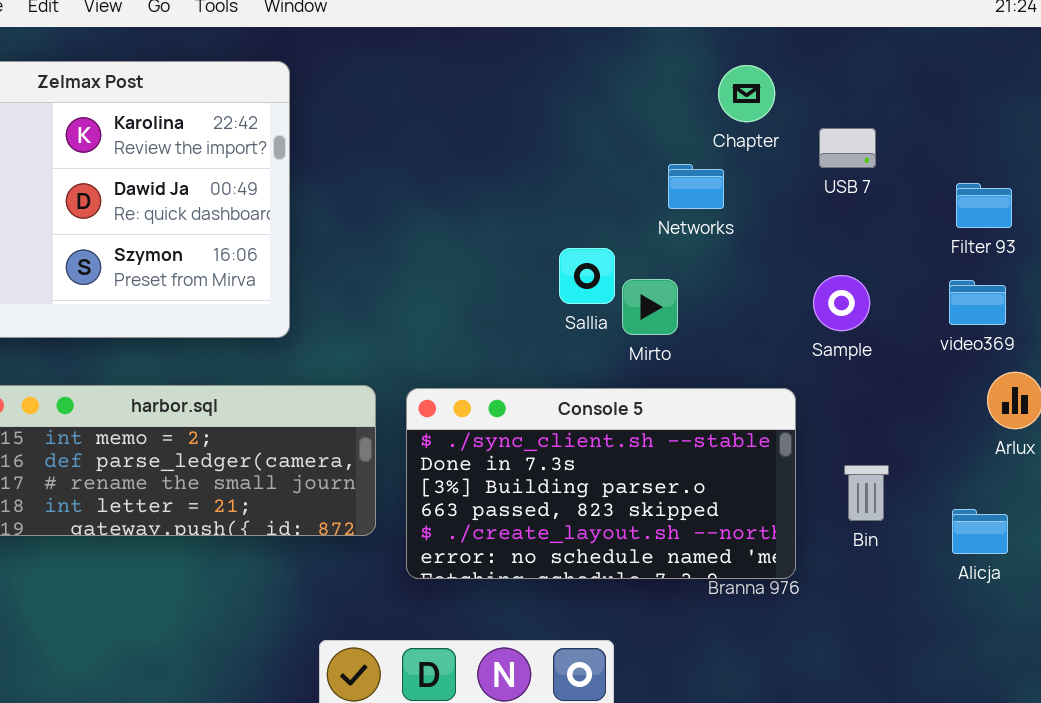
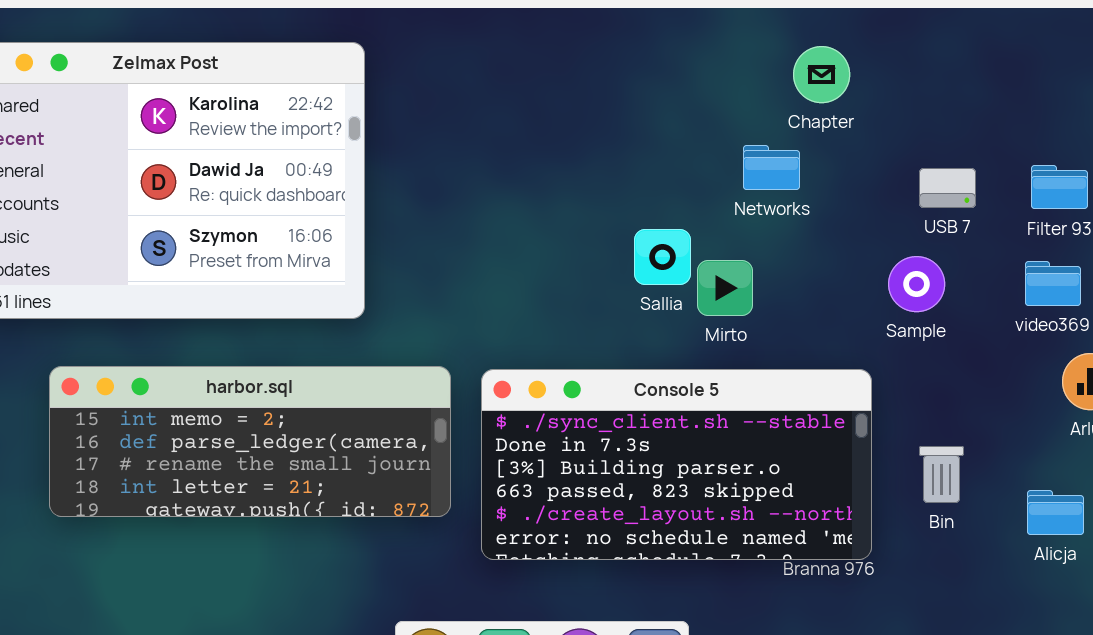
USB 7: [819,128,876,168] -> [919,168,976,208], moved

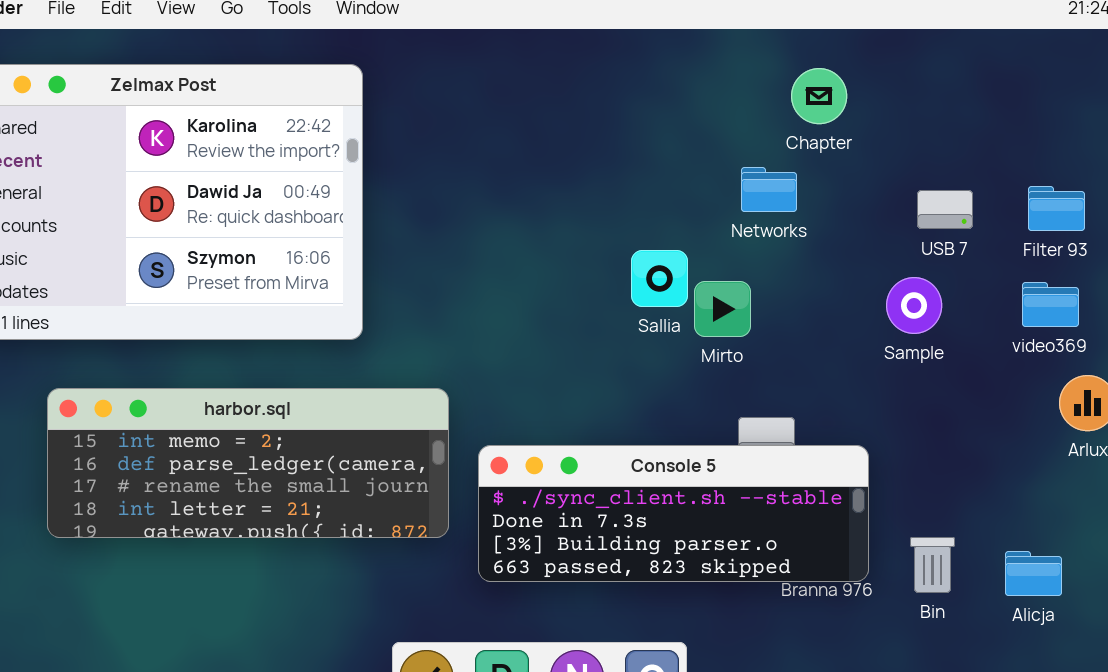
Console 5: [481,369,872,560] -> [478,445,869,582], resized
Bin: [919,446,964,503] -> [910,537,955,593], moved
Alicja: [1027,490,1084,535] -> [1005,551,1062,596], moved

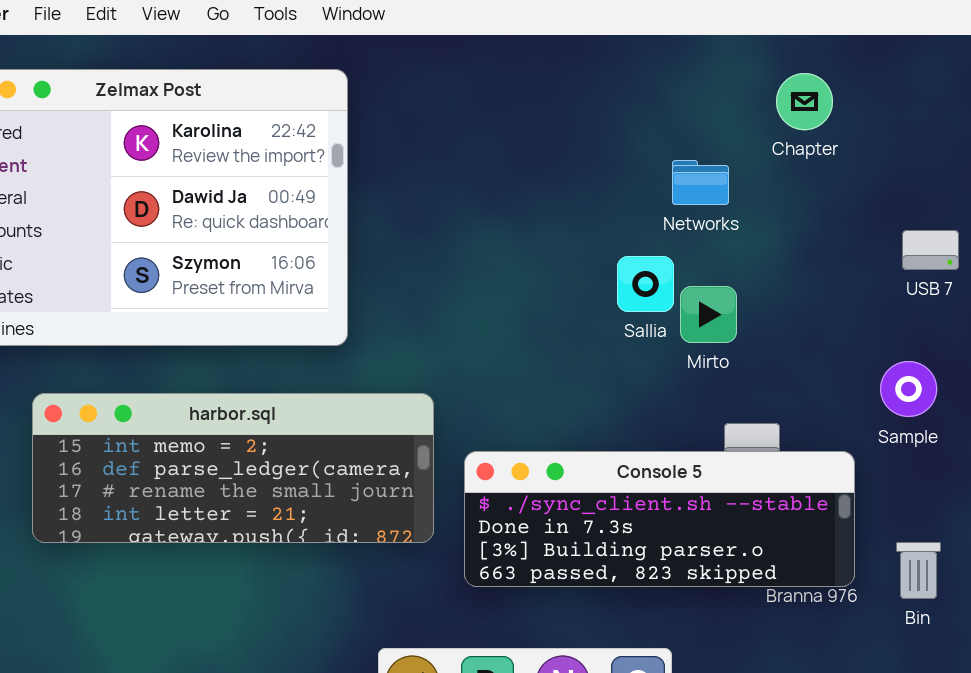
Networks: [741,167,797,212] -> [672,160,729,205], moved
USB 7: [917,190,973,229] -> [902,230,959,270], moved
Sample: [886,277,942,334] -> [880,361,937,417], moved

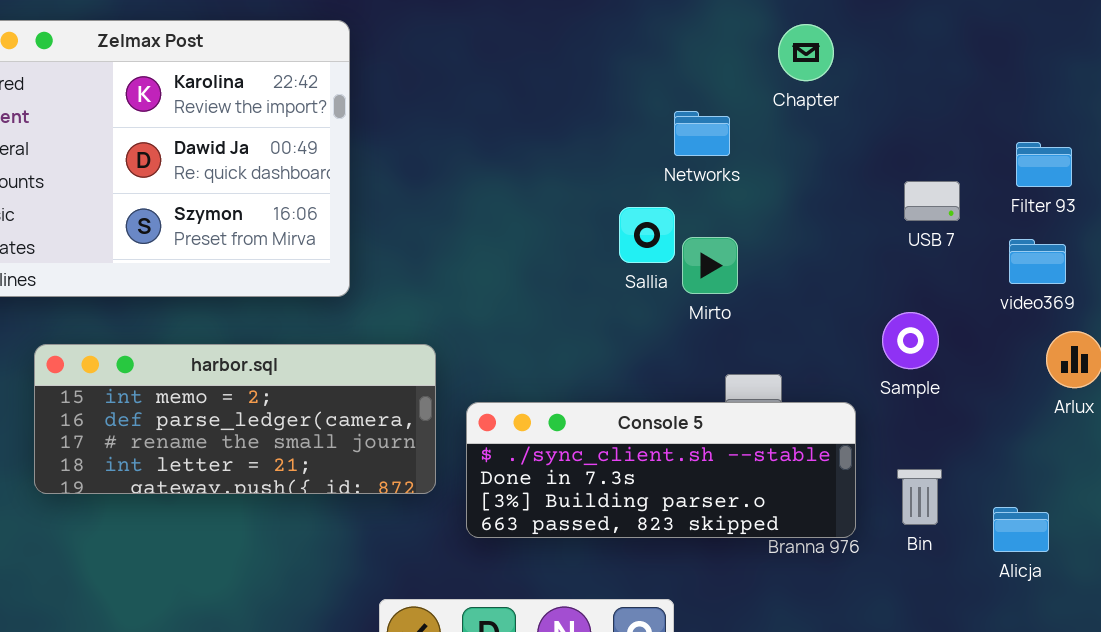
Bin: [896,542,941,599] -> [897,469,942,525], moved

